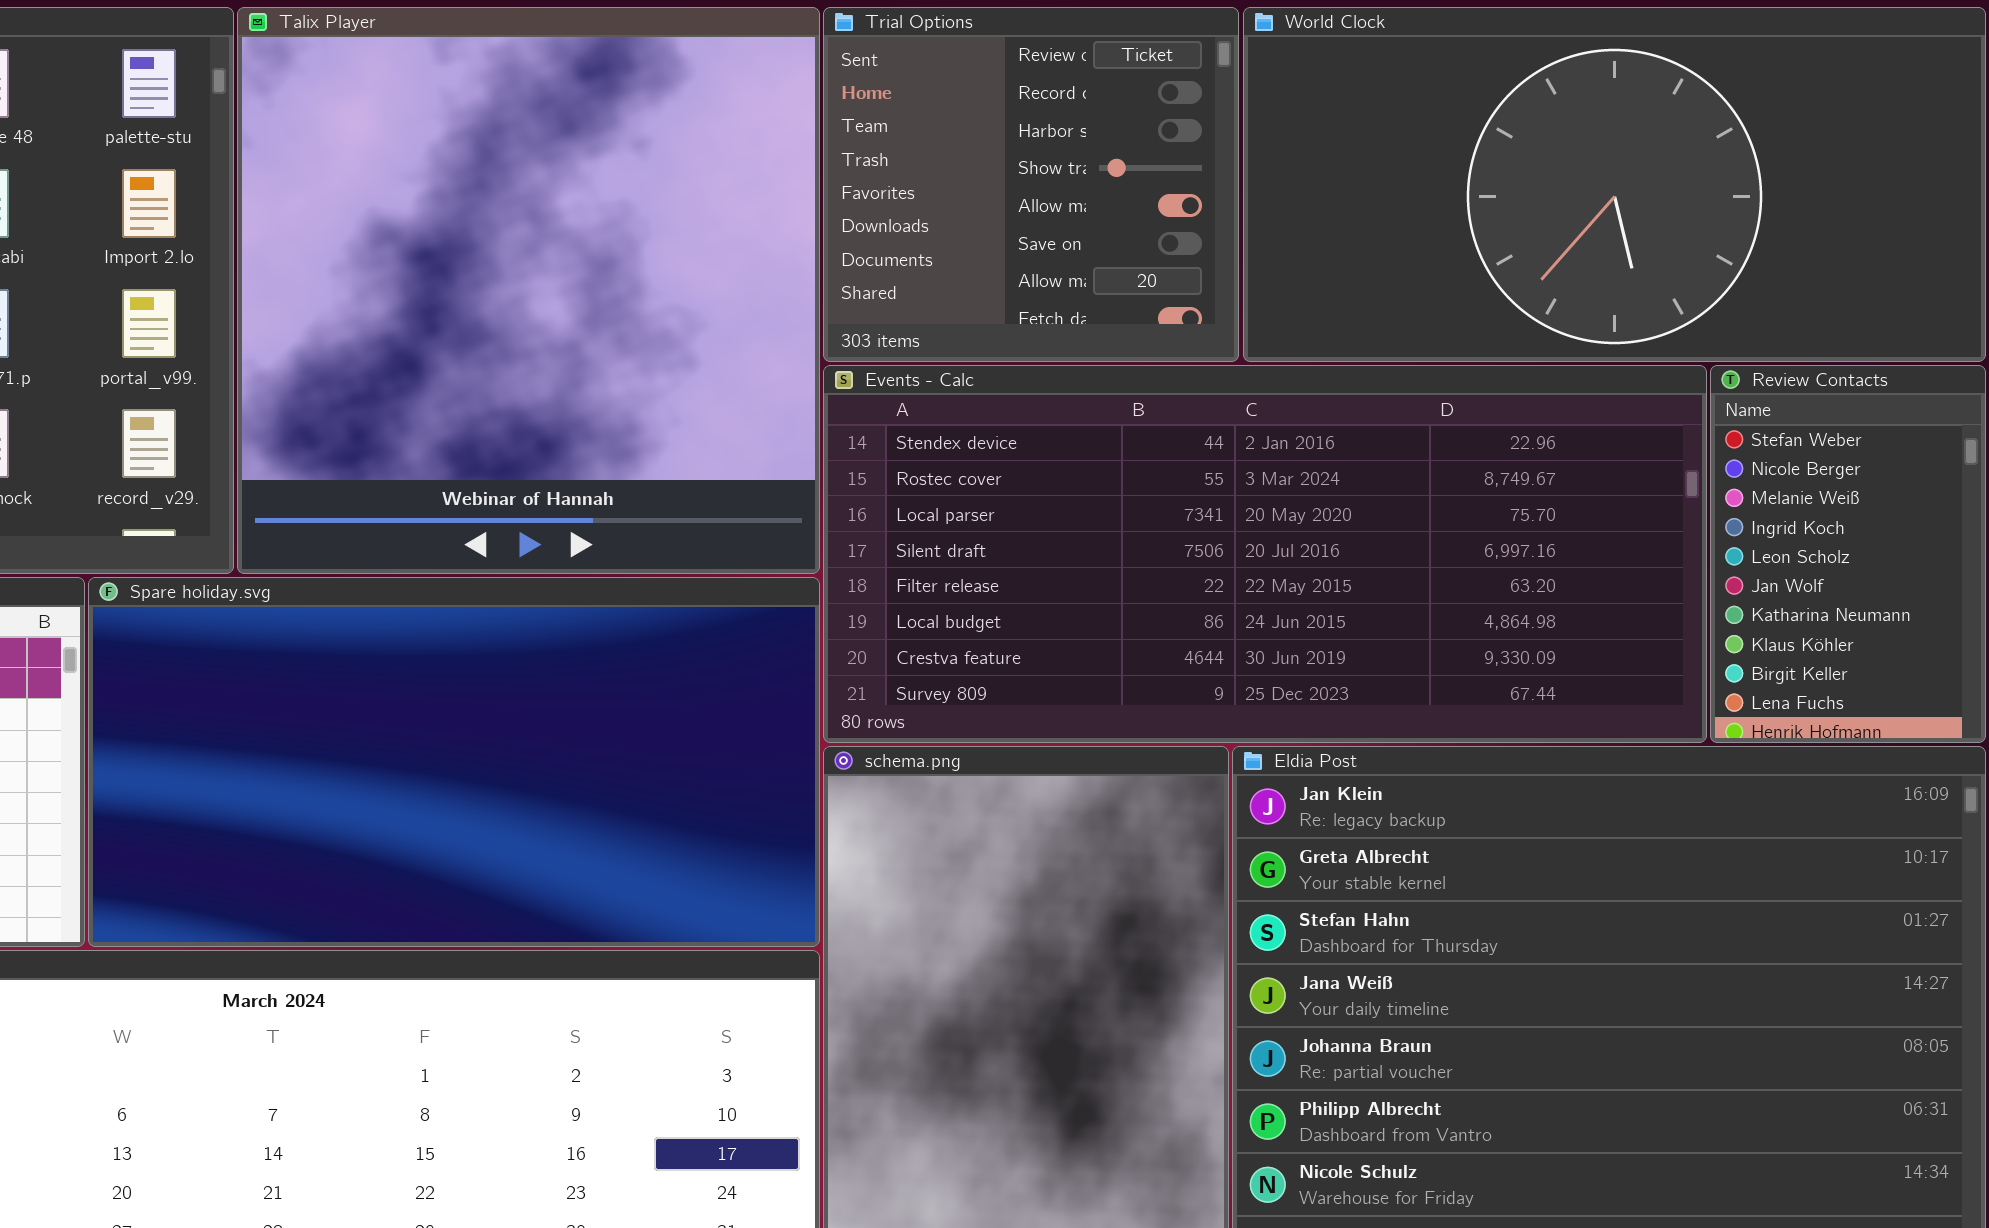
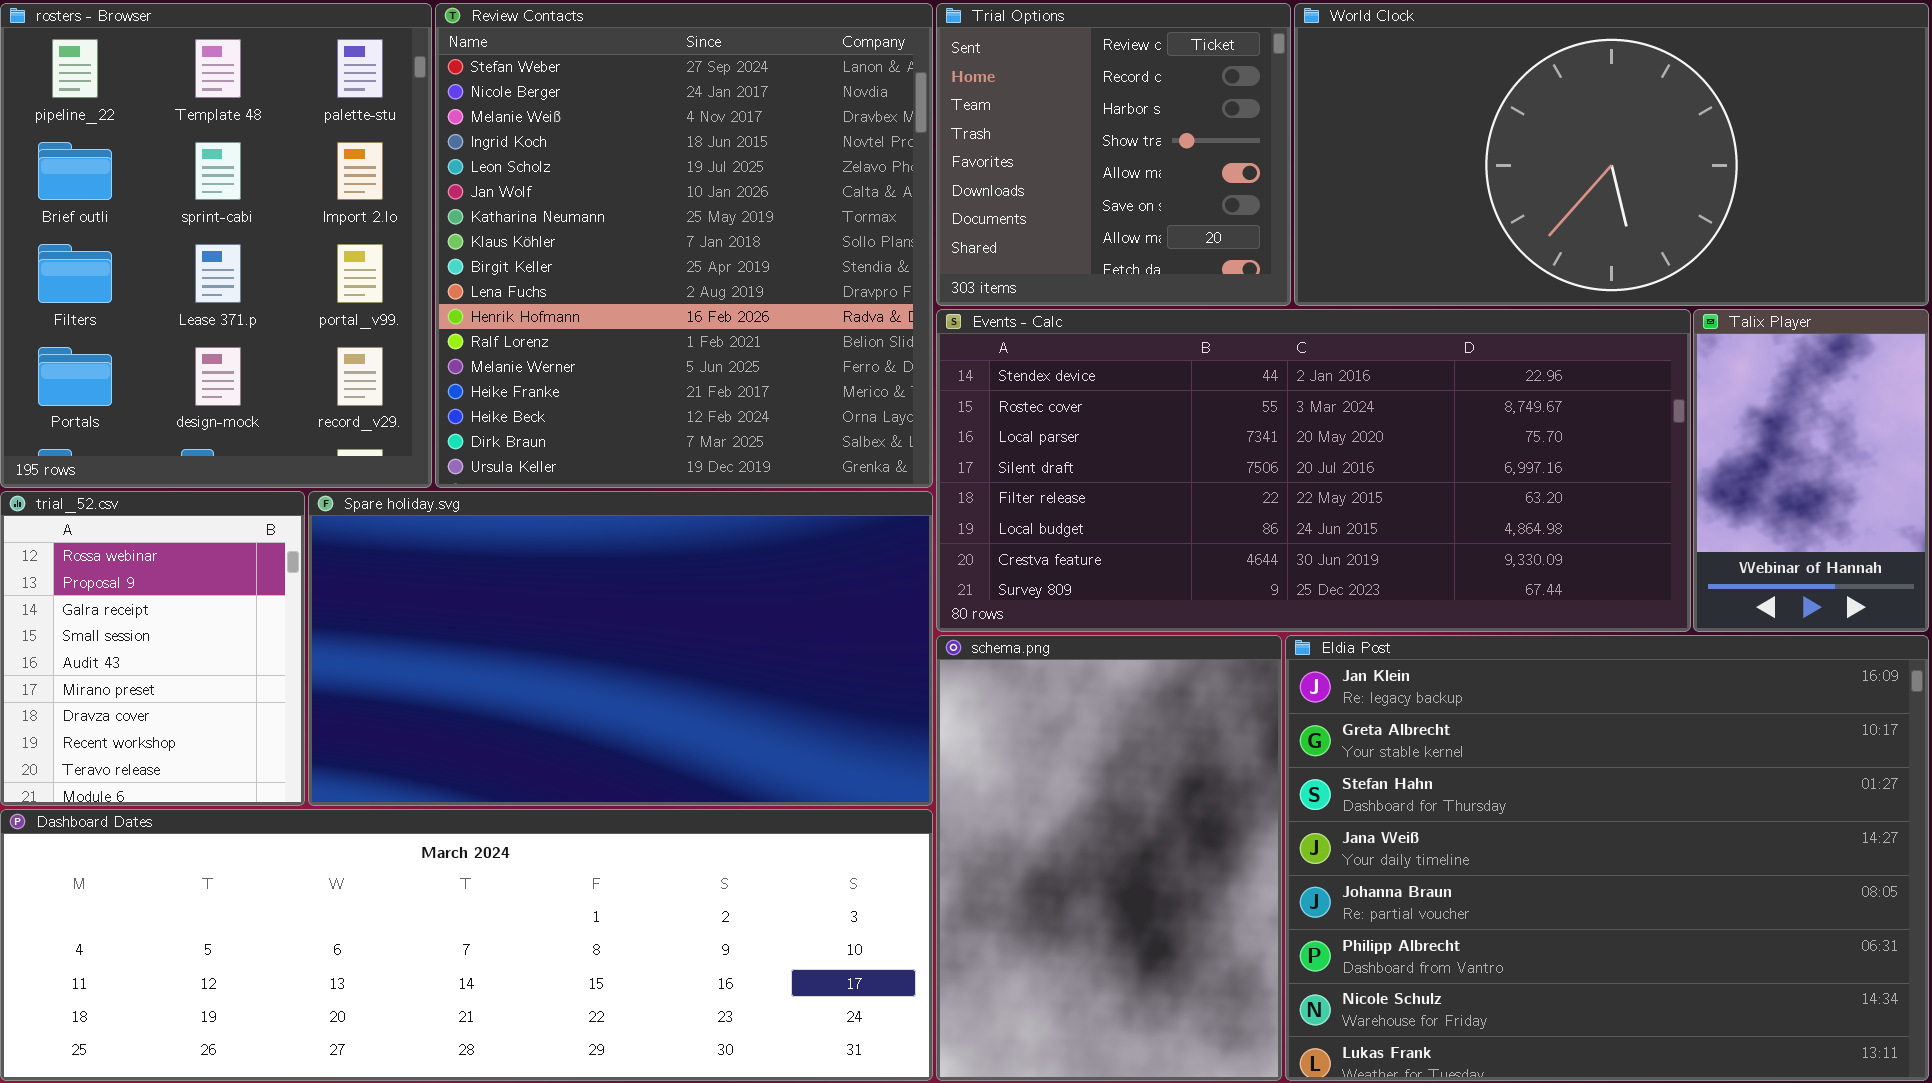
Talix Player: [237,7,820,574] -> [1693,309,1929,632], moved, resized
Review Contacts: [1710,365,1986,743] -> [435,3,933,488], moved, resized

